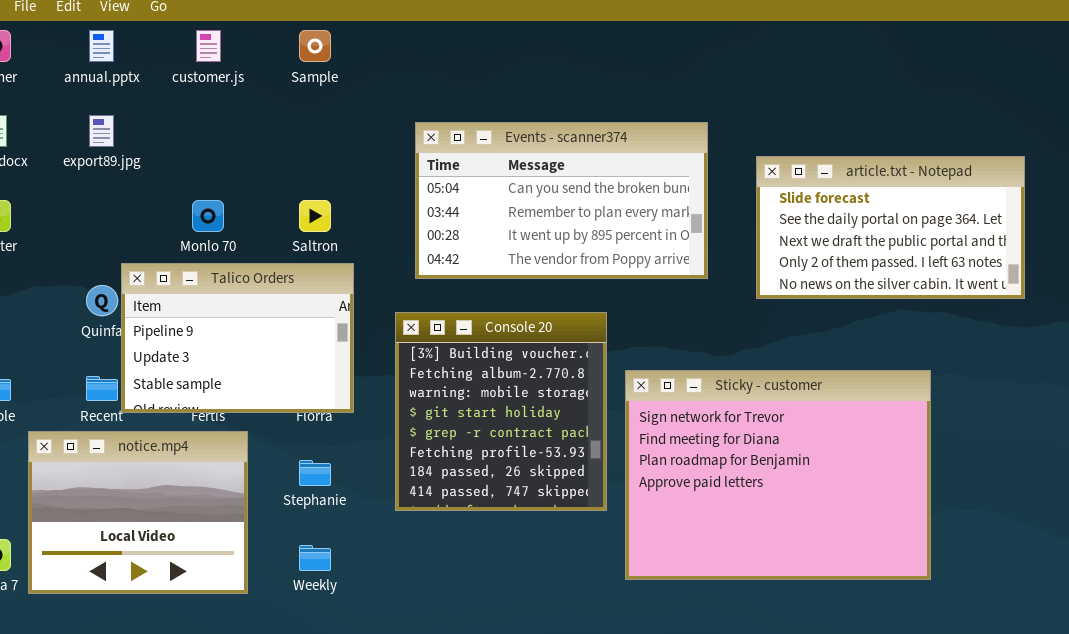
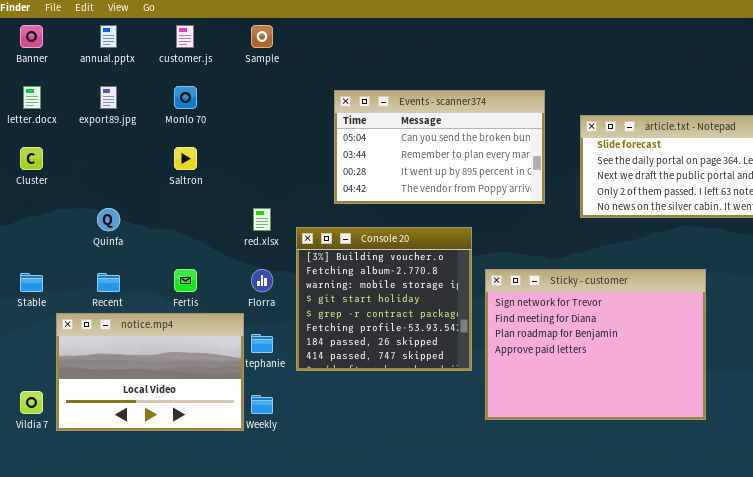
Monlo 70: [192,200,224,232] -> [174,86,197,109], moved
Saltron: [299,200,331,232] -> [174,147,197,170], moved
Talico Orders: [121,263,354,413] -> none, closed
Console 20: [395,312,607,511] -> [296,227,472,371], resized
notice.mp4: [28,431,248,594] -> [56,313,244,431], resized

